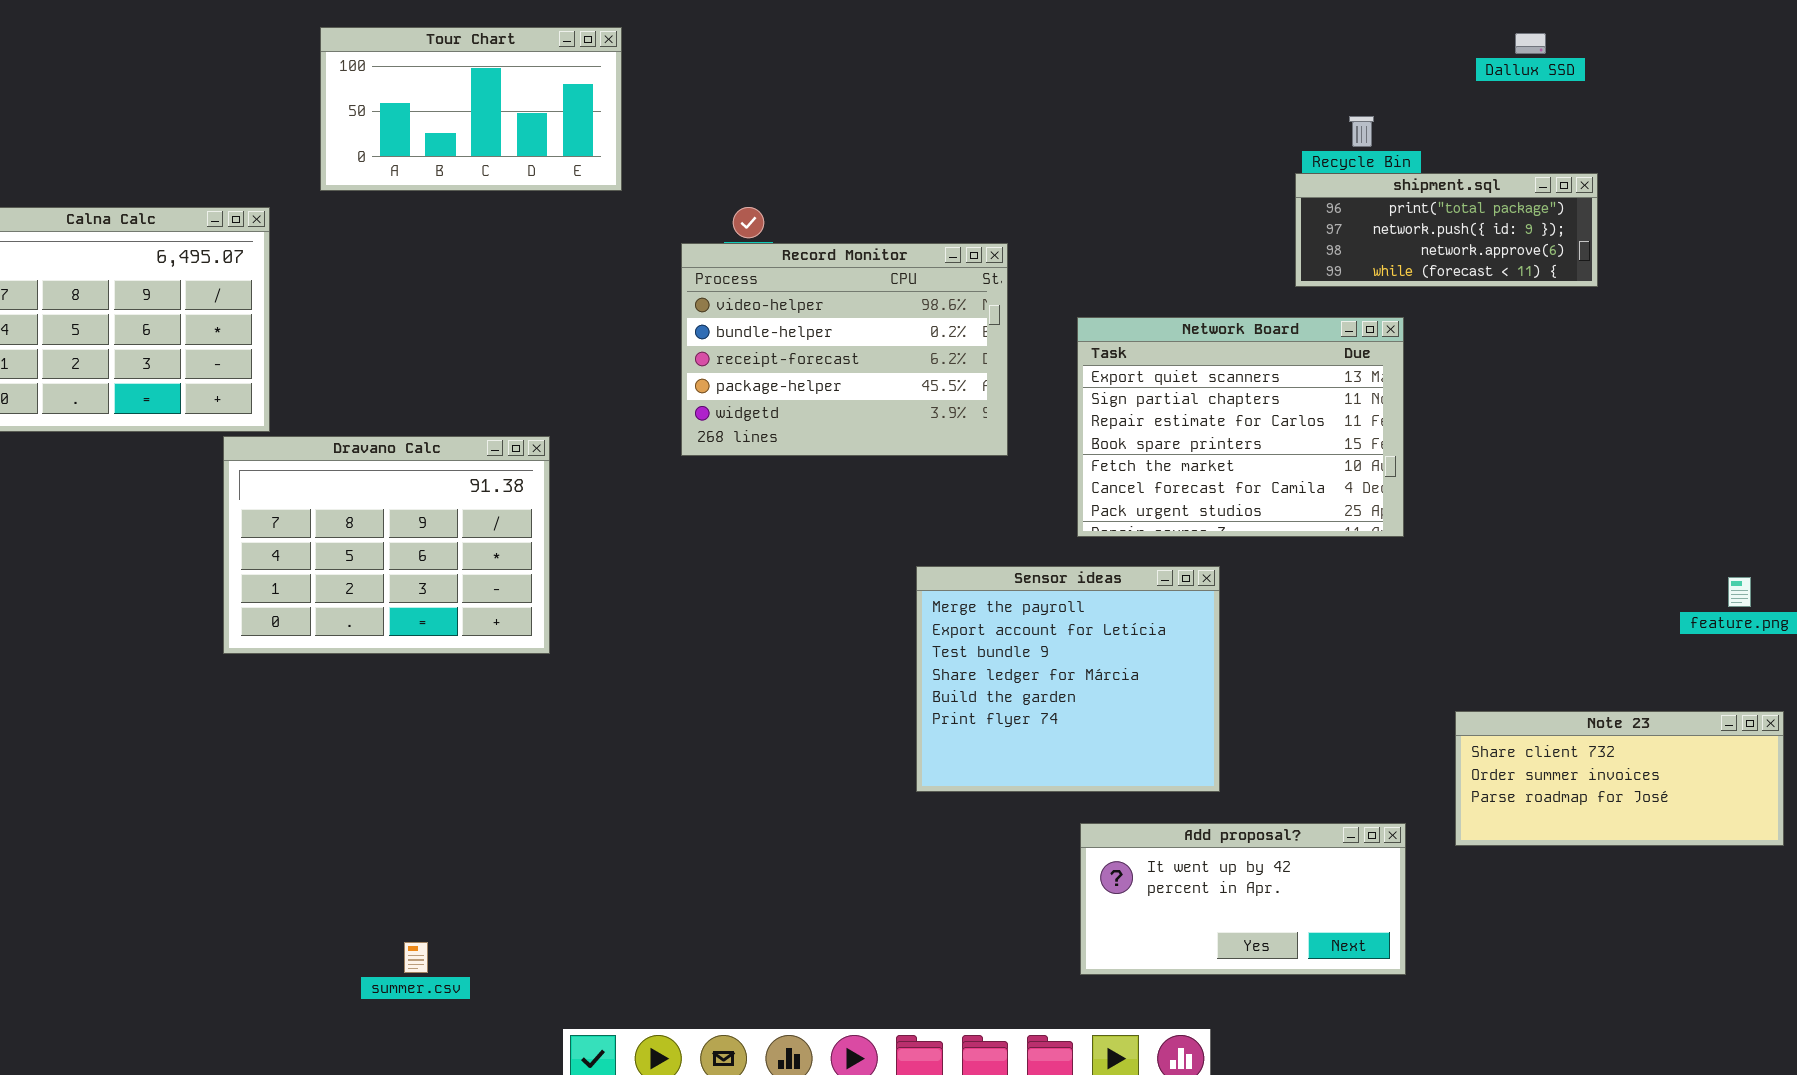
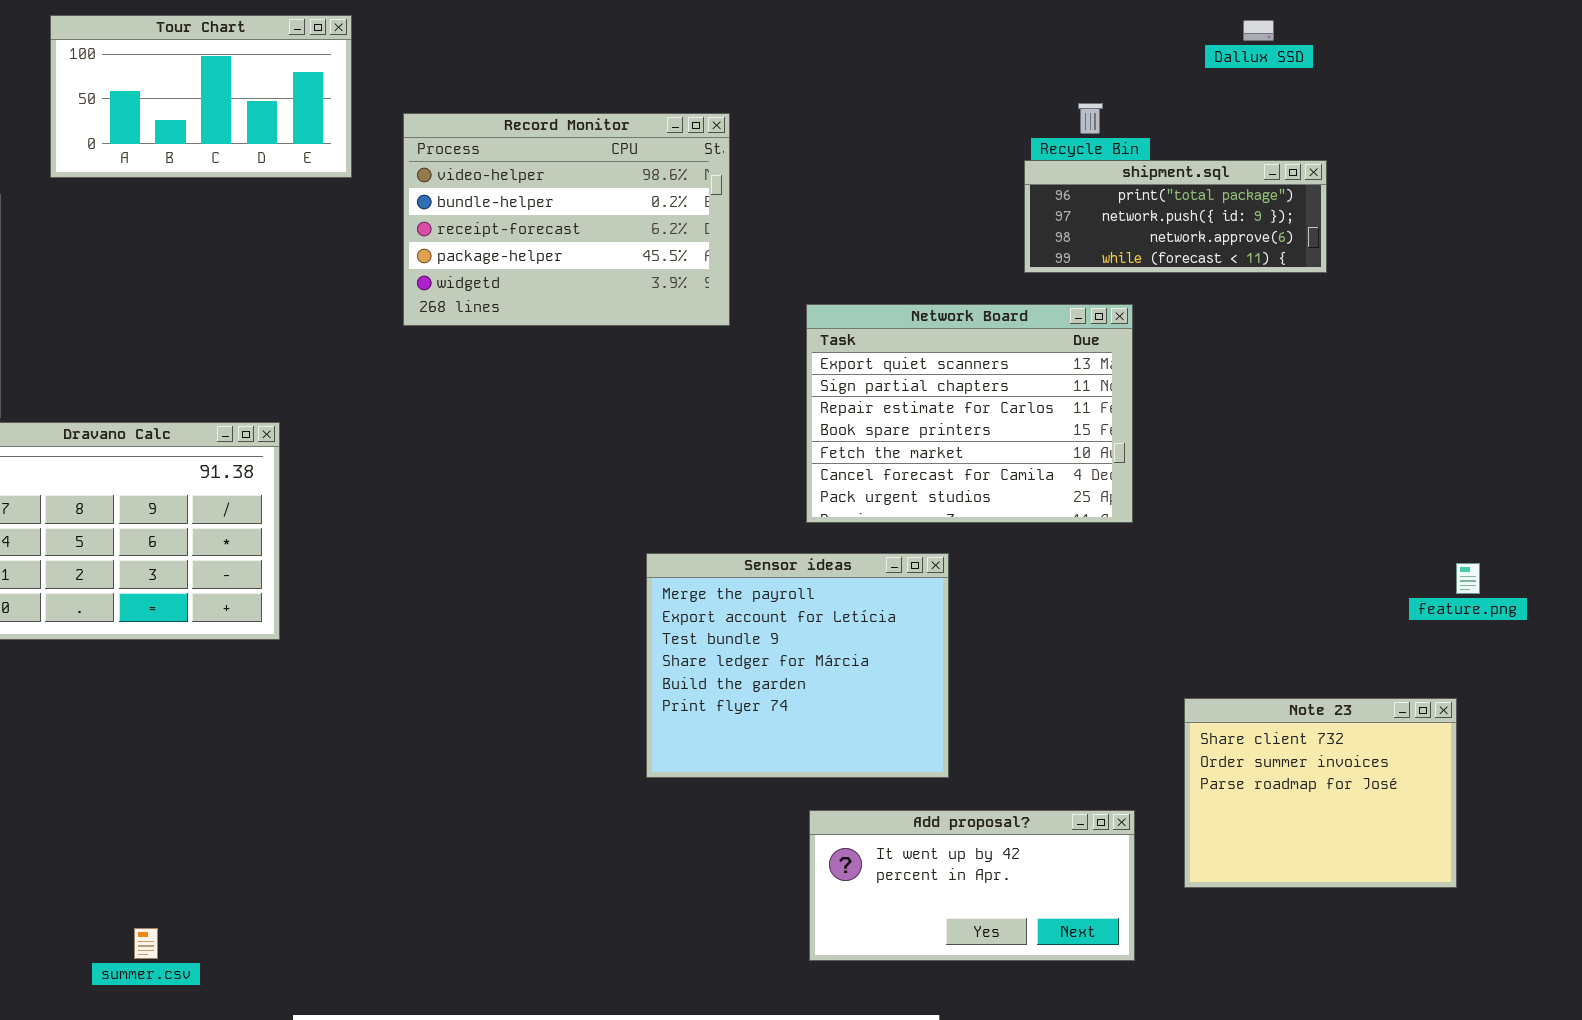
Record Monitor: [681,243,1008,456] -> [403,113,730,326], moved
Note 23: [1455,711,1784,846] -> [1184,698,1457,888], resized

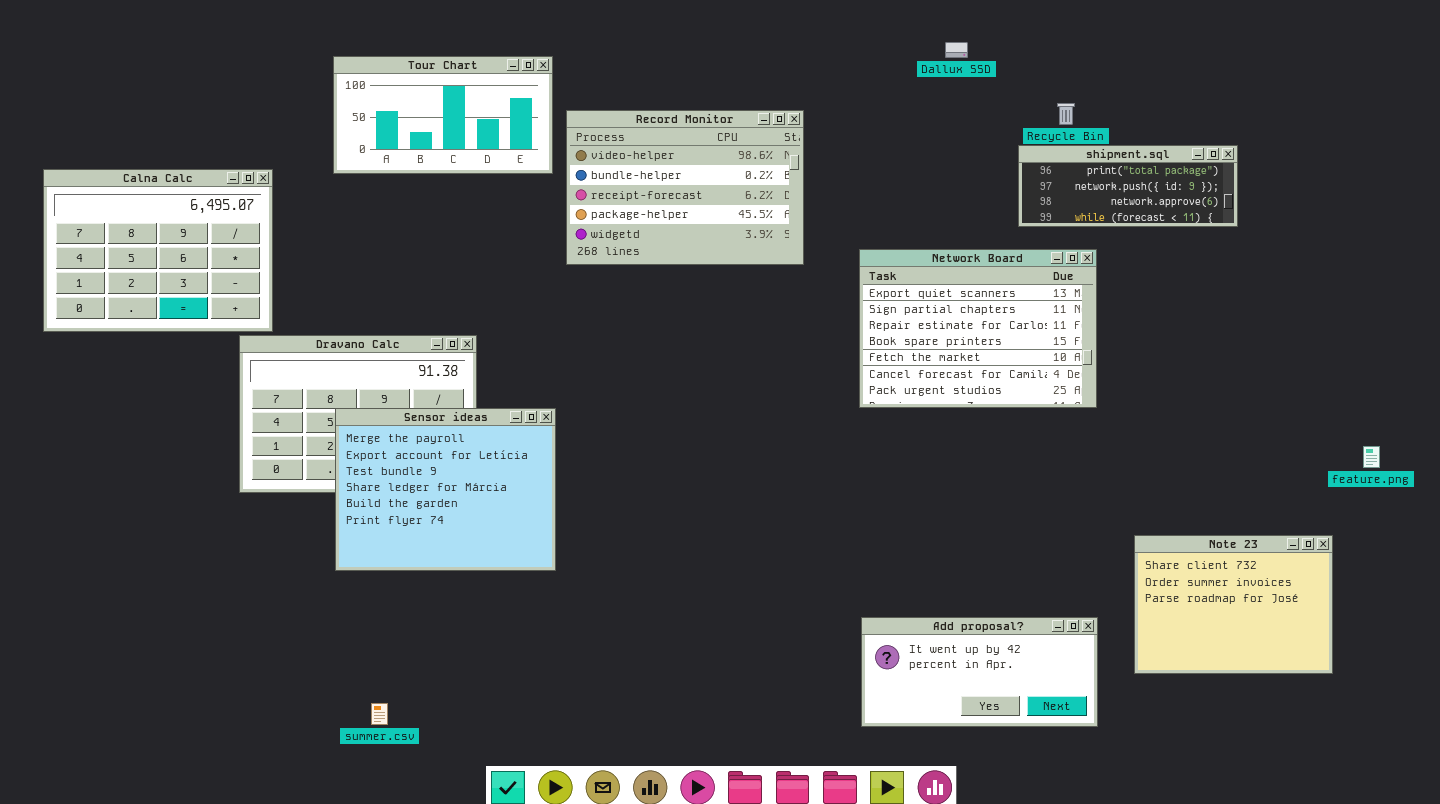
Tour Chart: [50,15,352,178] -> [333,56,553,174], moved
Dallux SSD: [1243,20,1274,41] -> [945,42,968,58], moved
Sensor ideas: [646,553,949,778] -> [335,408,556,571], moved
feature.png: [1456,563,1480,594] -> [1363,446,1380,468], moved

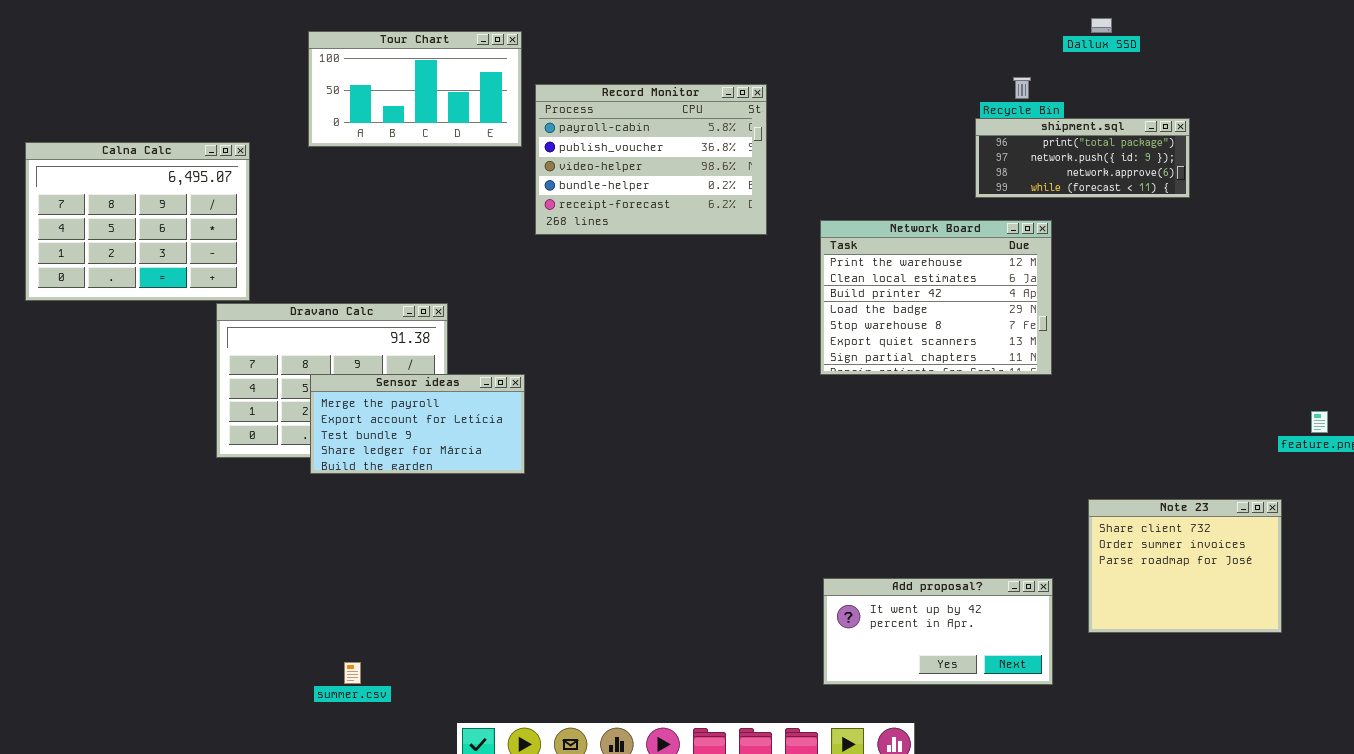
Dallux SSD: [945,42,968,58] -> [1091,18,1112,33], moved
Record Monitor: [566,110,804,265] -> [535,84,767,235], scrolled up 2 rows
Network Board: [859,249,1097,408] -> [820,220,1052,375], scrolled up 5 rows
Sensor ideas: [335,408,556,571] -> [310,374,525,474], resized

